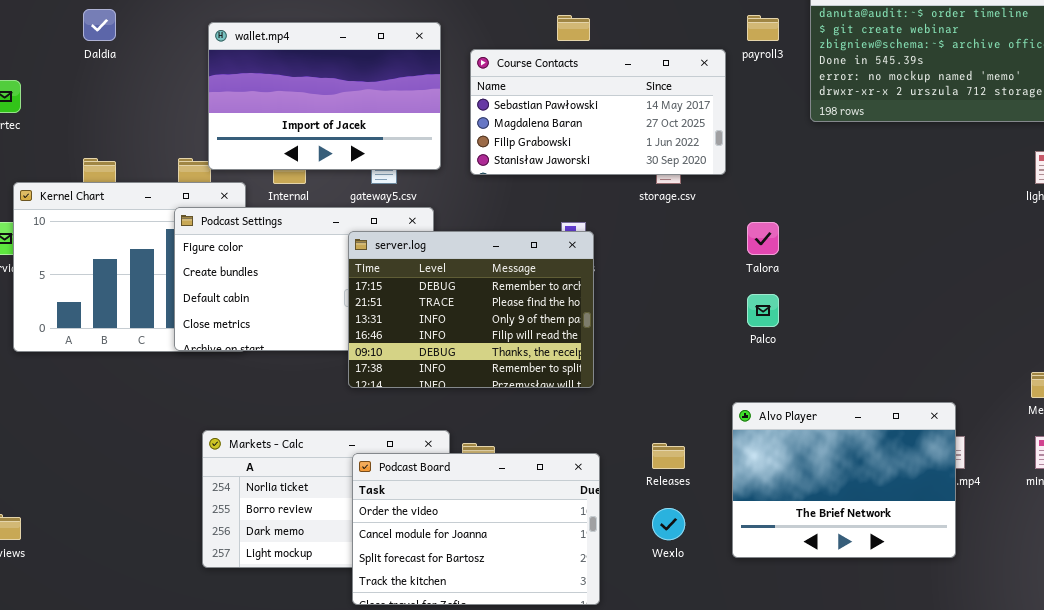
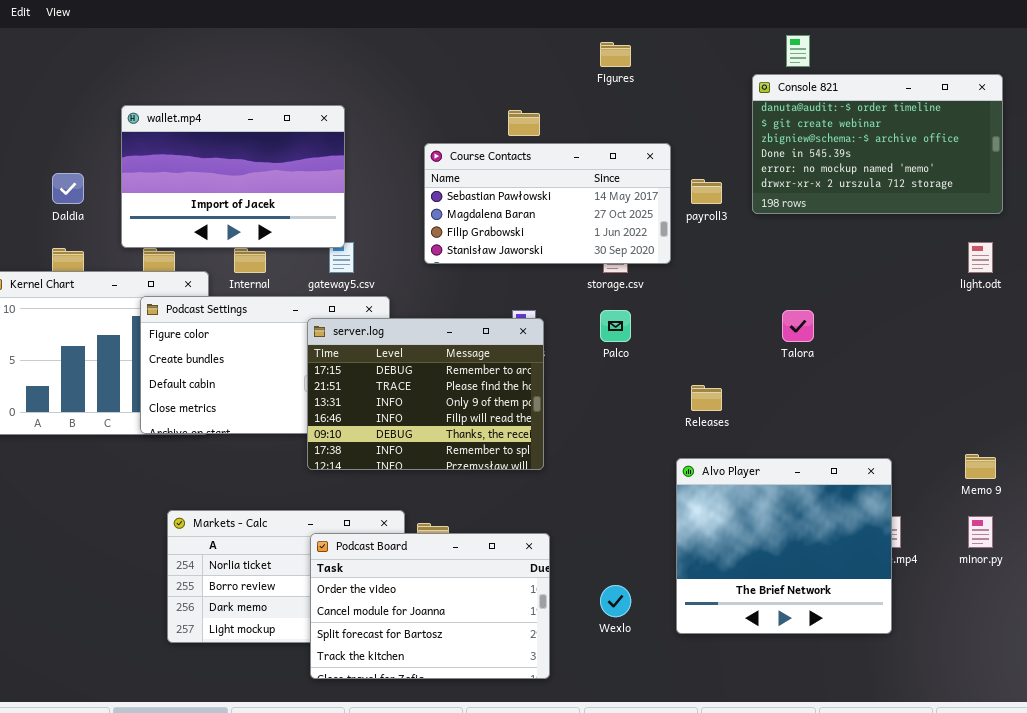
Daldia: [83,9,116,41] -> [52,173,84,204], moved
payroll3: [747,15,779,41] -> [691,179,722,204], moved
wallet.mp4: [208,22,441,170] -> [121,105,345,248], moved
Talora: [747,222,779,255] -> [782,310,814,342], moved
Palco: [747,294,779,327] -> [600,310,631,342], moved
Alvo Player: [732,402,956,558] -> [676,458,892,634], resized
Releases: [652,443,685,469] -> [691,385,722,411], moved

